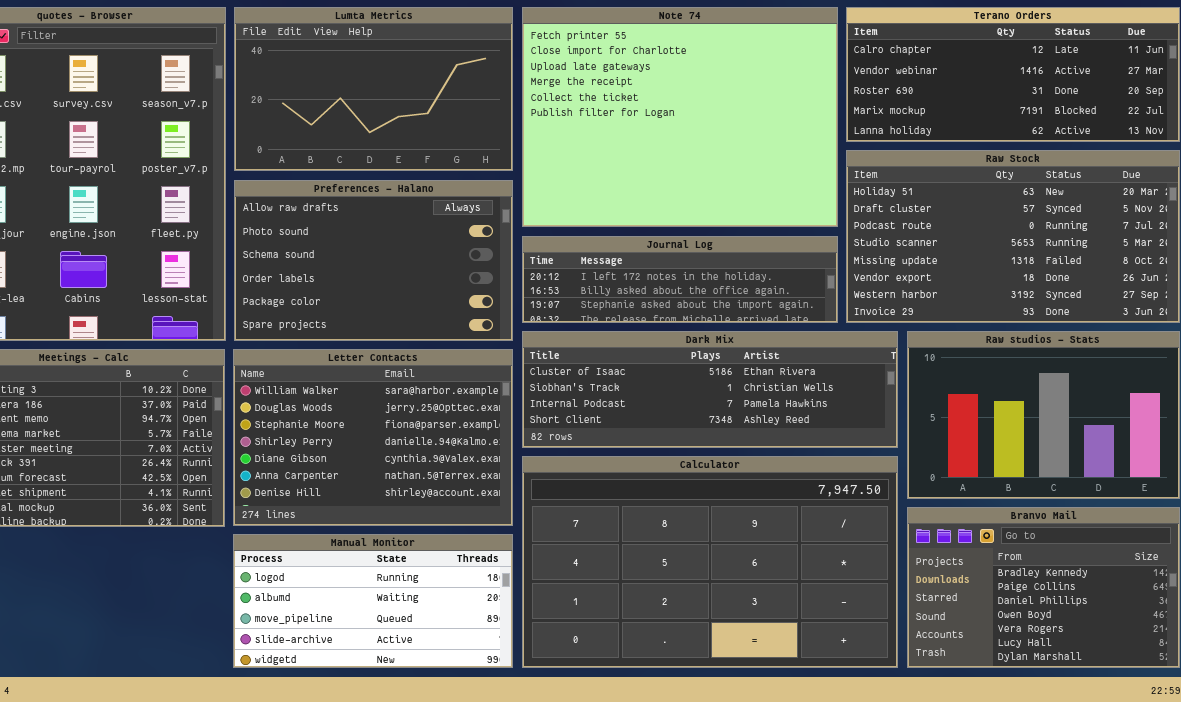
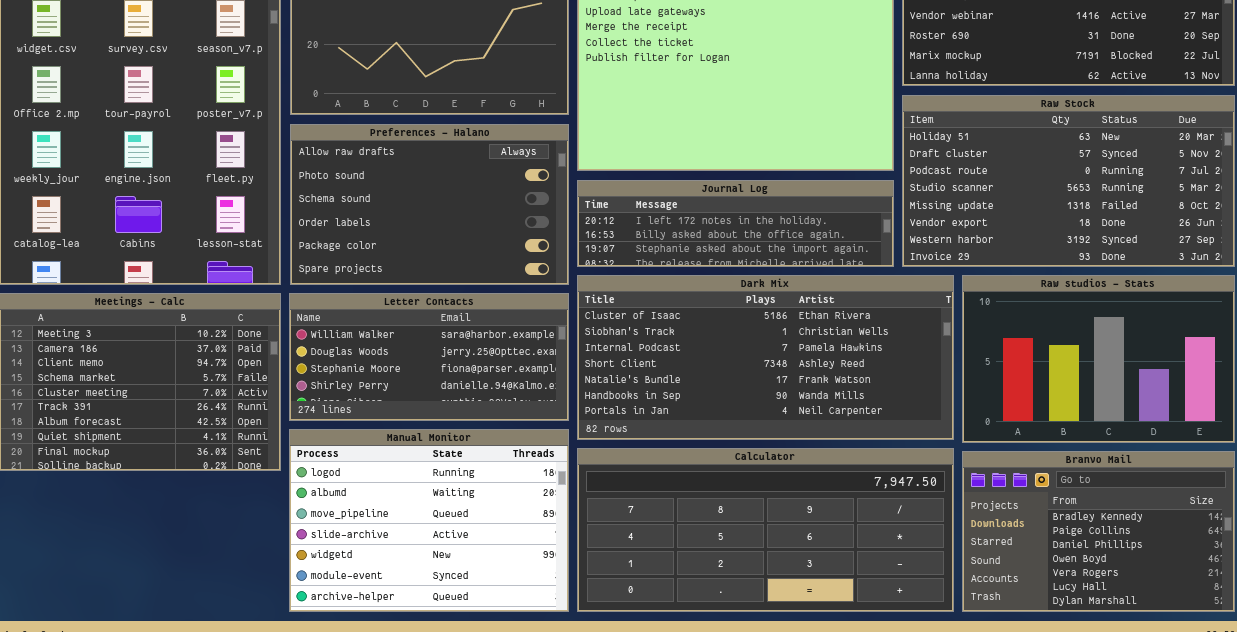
Dark Mix: [522,331,898,448] -> [577,275,954,440], resized
Letter Contacts: [233,349,513,526] -> [289,293,569,421], resized
Calculator: [522,456,898,668] -> [577,448,954,612], resized
Manual Monitor: [233,534,513,668] -> [289,429,569,612], resized

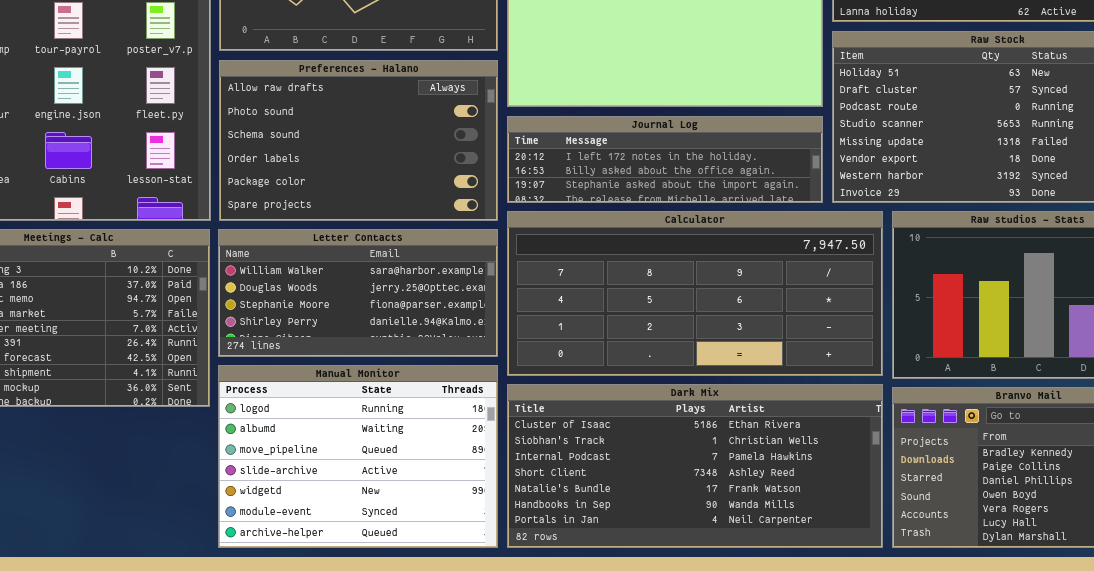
Dark Mix: [577,275,954,440] -> [507,384,883,548], moved
Calculator: [577,448,954,612] -> [507,211,883,376], moved

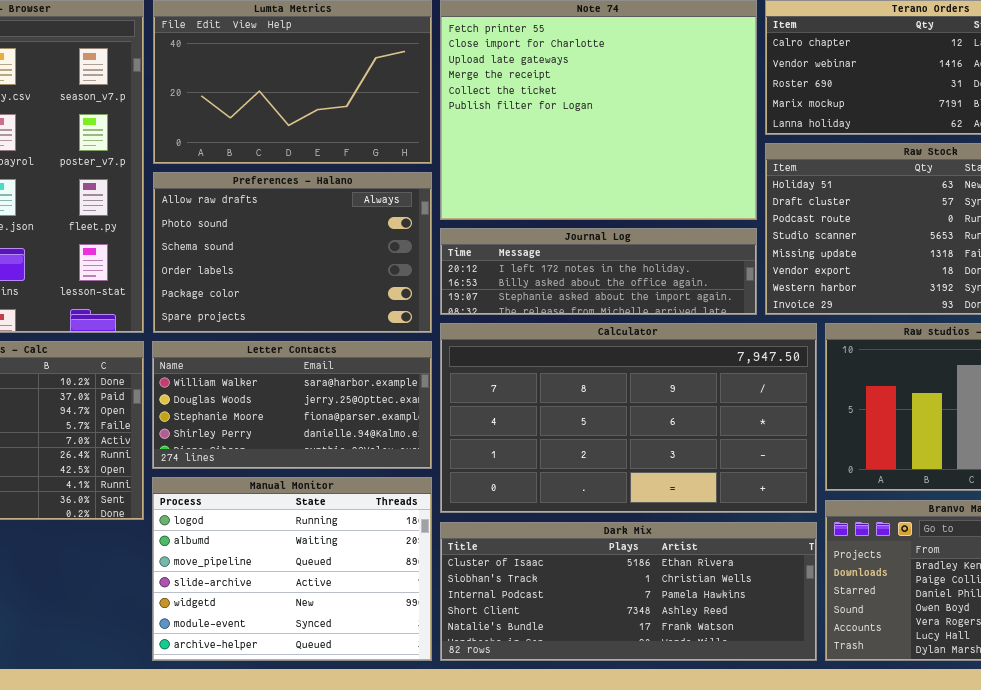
Calculator: [507,211,883,376] -> [440,323,817,513], resized
Dark Mix: [507,384,883,548] -> [440,522,817,661], resized

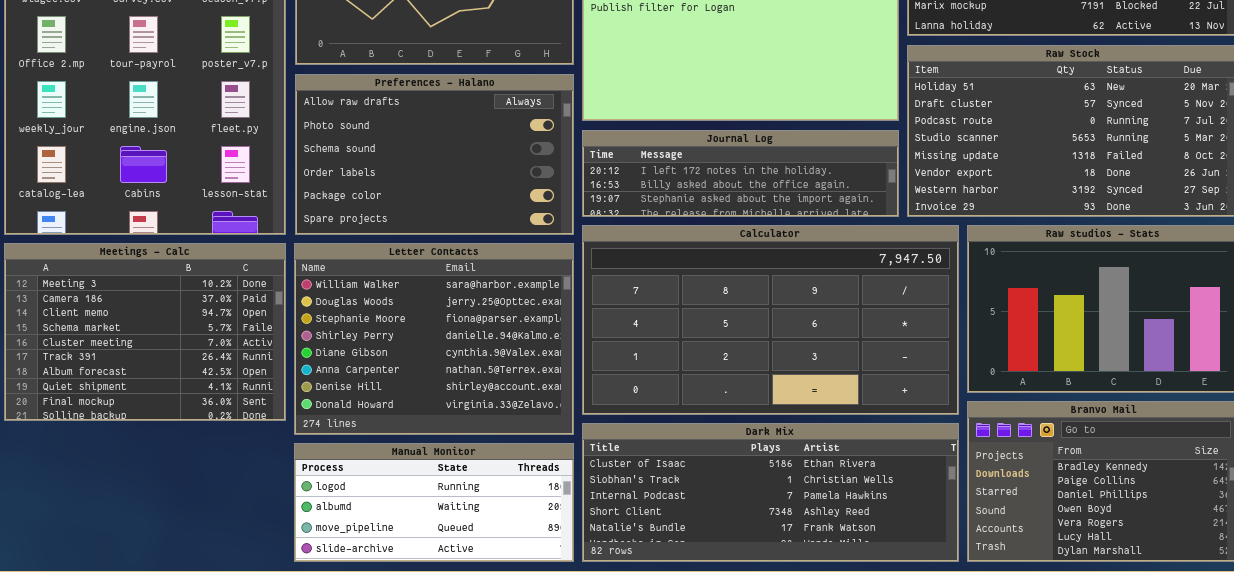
Letter Contacts: [152,341,432,469] -> [294,243,574,435], resized
Manual Monitor: [152,477,432,661] -> [294,443,574,562], resized

